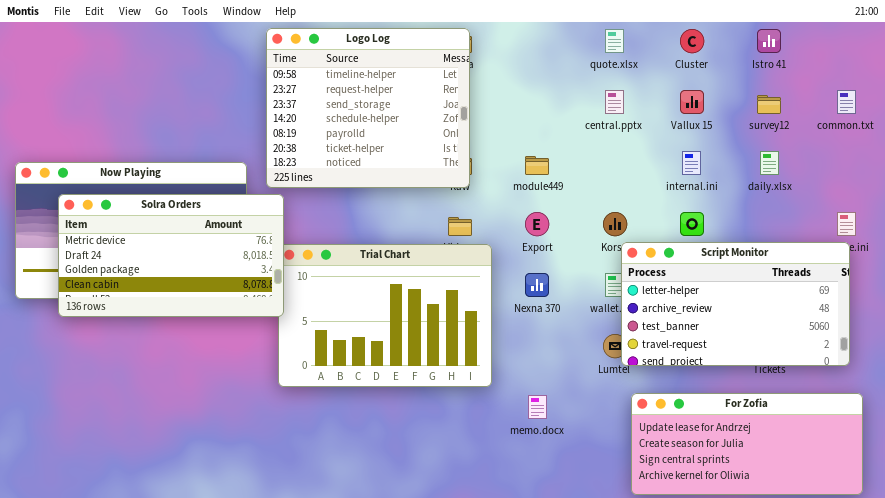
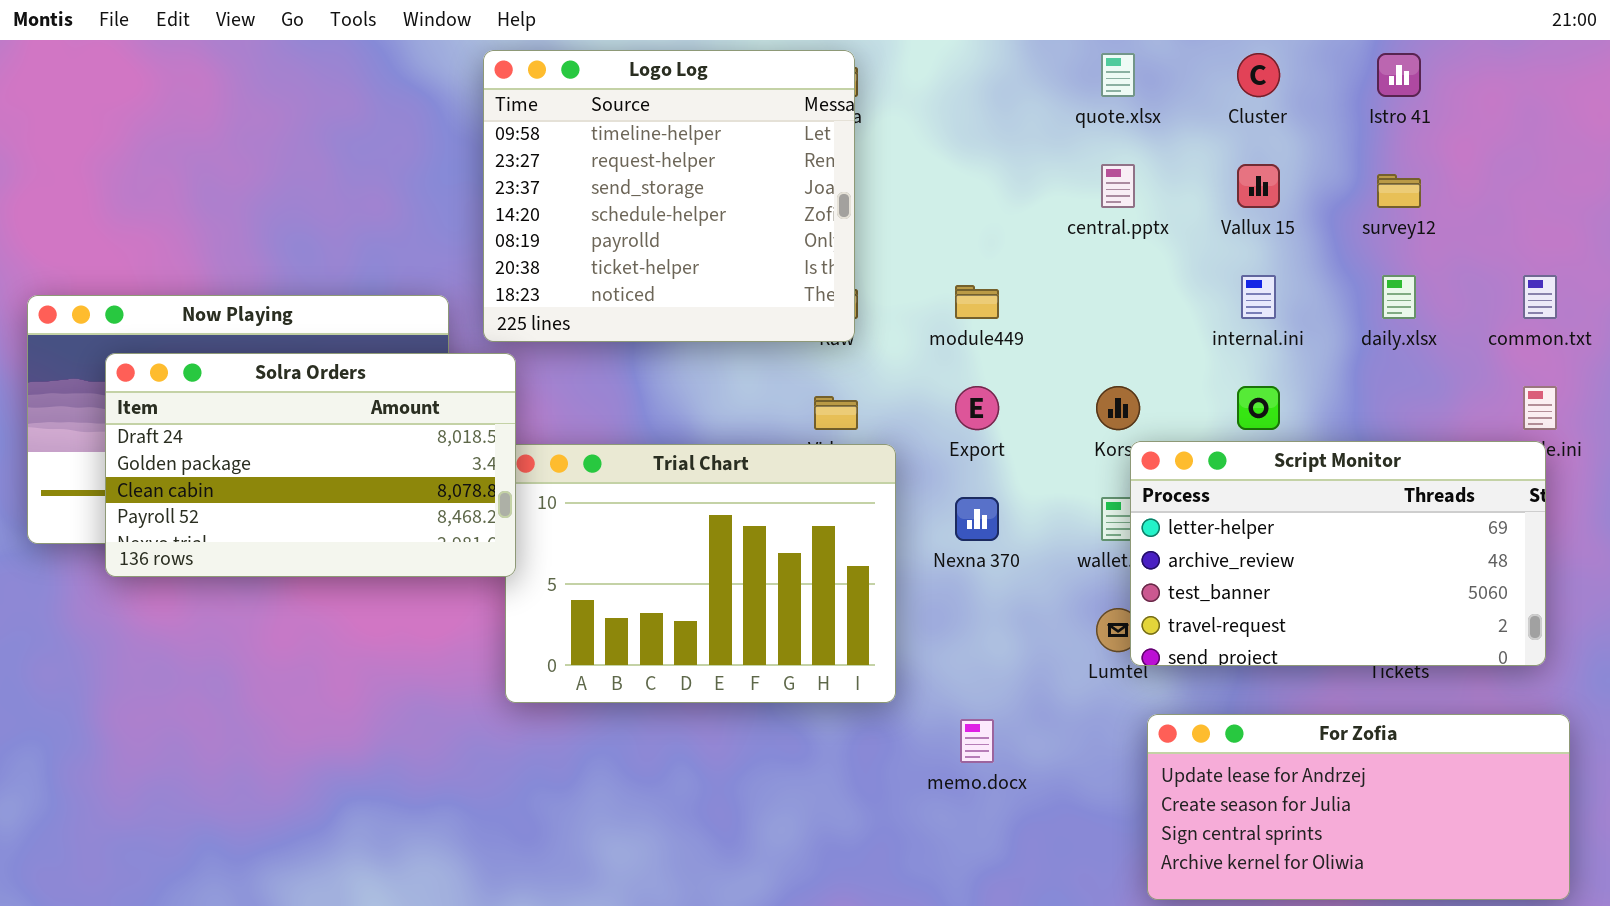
common.txt: [837,90,856,114] -> [1523,275,1557,319], moved
Solra Orders: [58,194,284,317] -> [105,353,516,577], scrolled down 1 row

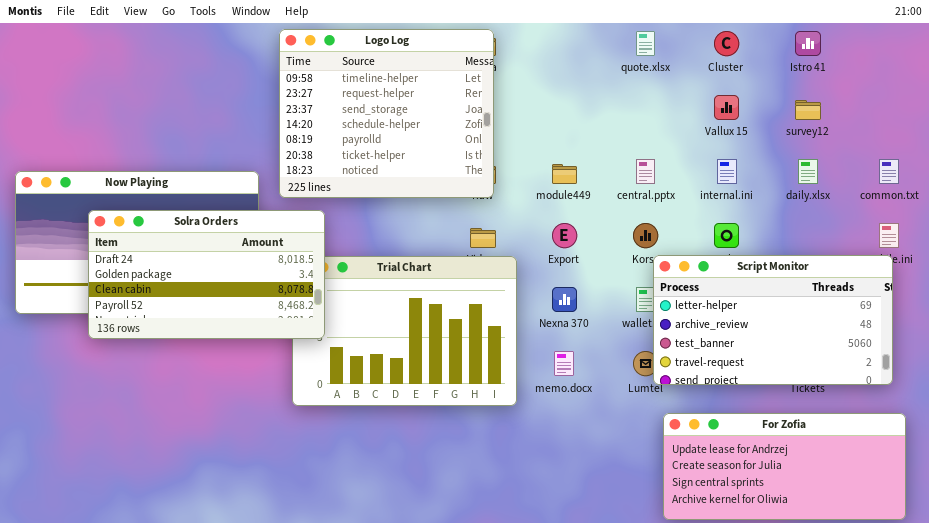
central.pptx: [1101,164,1135,208] -> [636,159,655,184], moved
Solra Orders: [105,353,516,577] -> [88,210,325,339], moved
memo.docx: [960,719,994,763] -> [554,351,574,376], moved

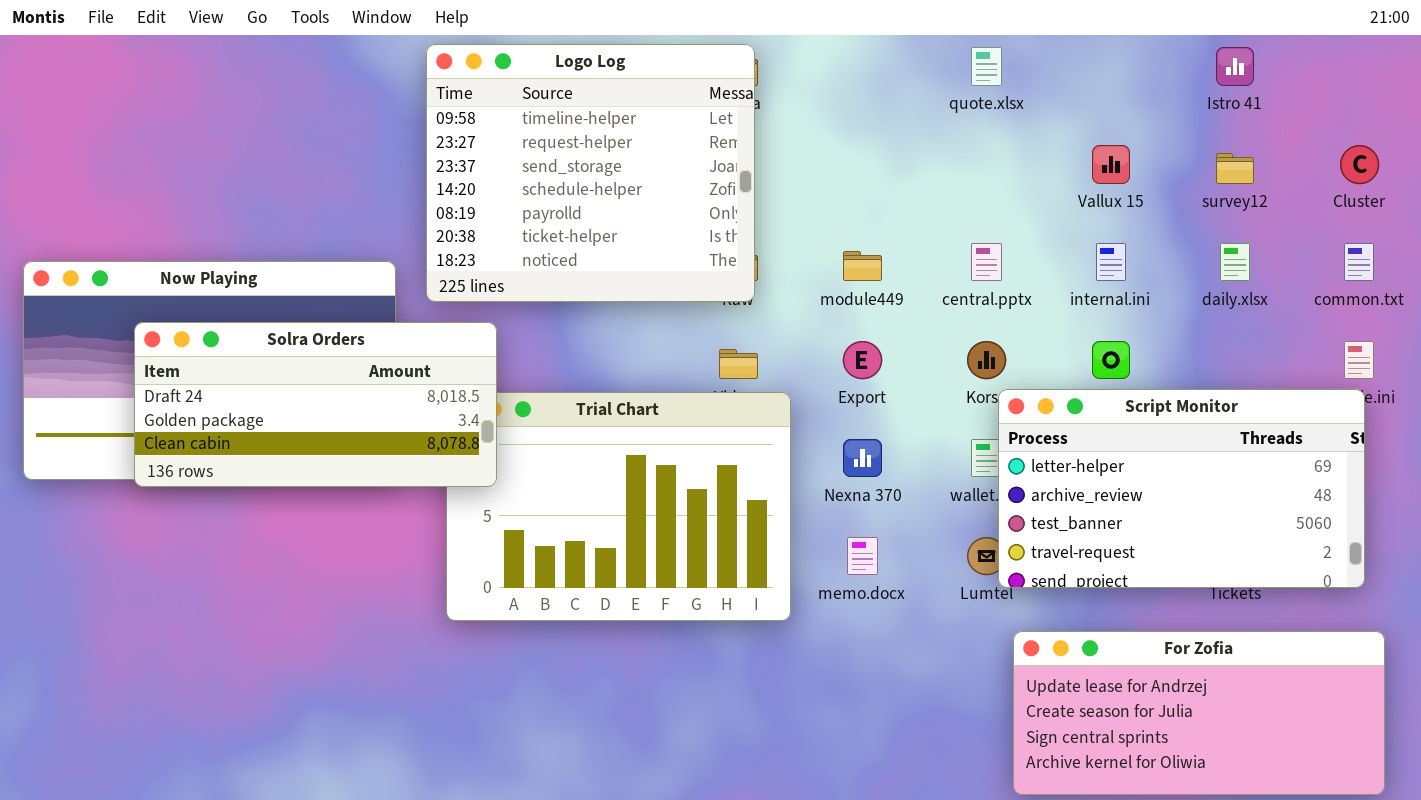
Cluster: [714,31,739,56] -> [1340,145,1379,184], moved
Solra Orders: [88,210,325,339] -> [134,322,497,487], resized

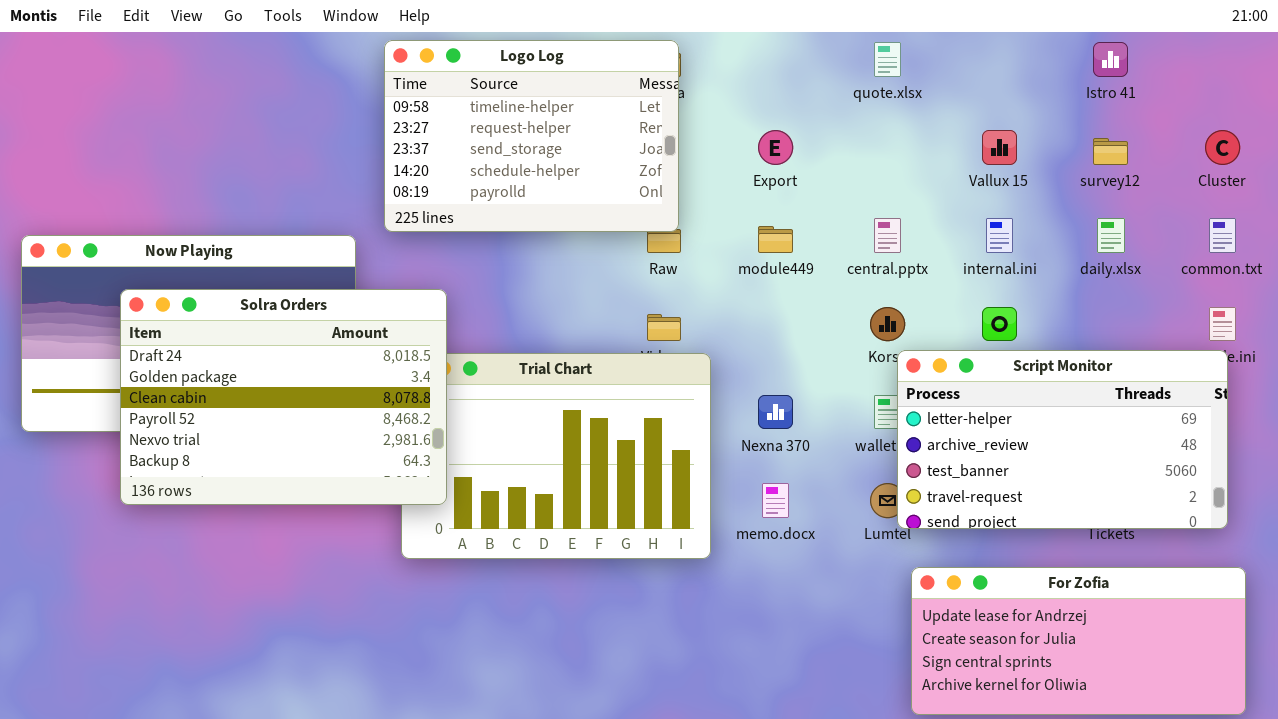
Logo Log: [426,44,755,302] -> [384,40,679,232], resized
Solra Orders: [134,322,497,487] -> [120,289,447,505], resized
Export: [843,341,882,379] -> [758,130,793,165], moved

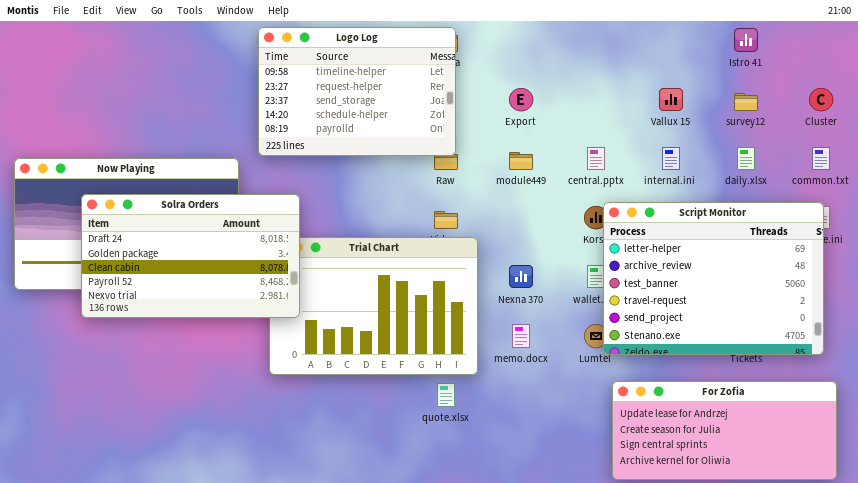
quote.xlsx: [874,42,901,77] -> [437,383,455,407], moved
Solra Orders: [120,289,447,505] -> [81,194,300,318], resized
Script Monitor: [897,350,1228,529] -> [603,202,824,355], resized

